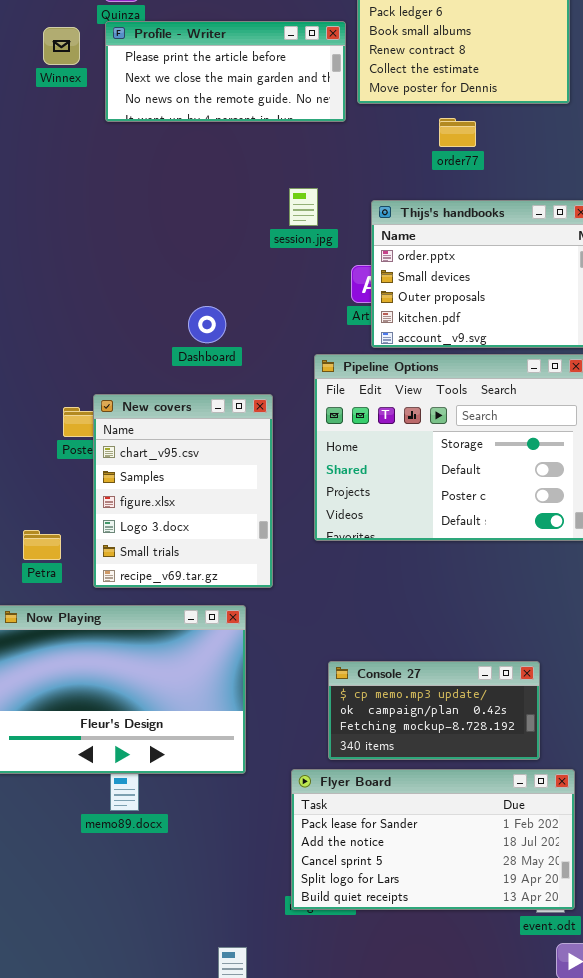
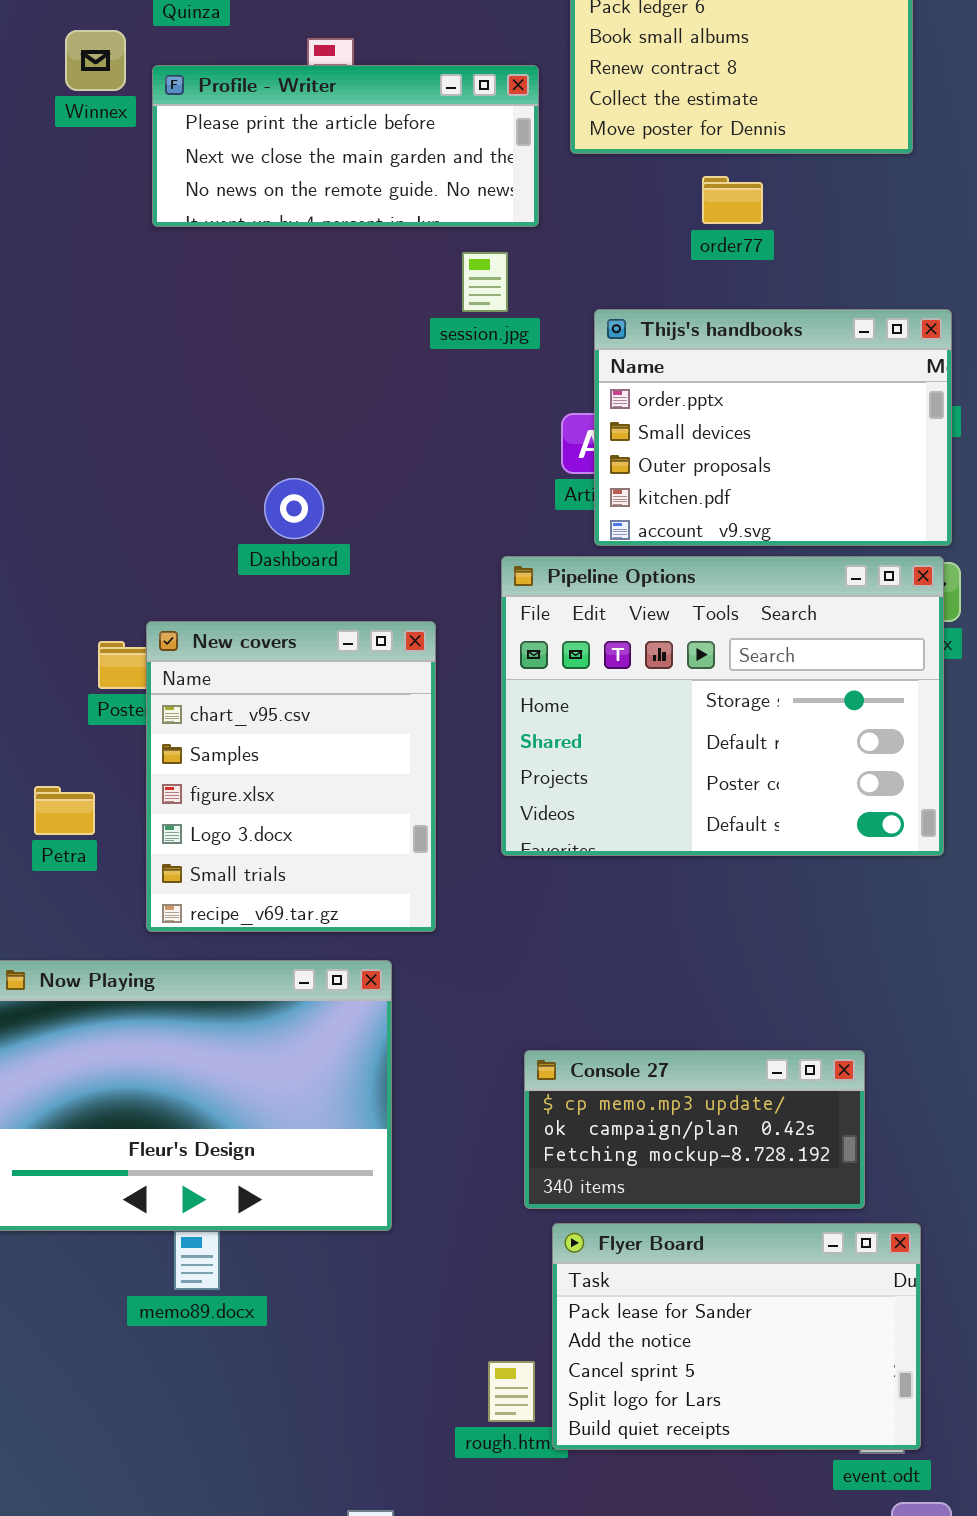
Profile - Writer: [105,21,346,122] -> [152,65,539,227], moved
session.jpg: [289,188,318,226] -> [462,252,508,312], moved
Dashboard: [188,306,226,343] -> [264,478,324,539], moved
Petra: [23,530,61,560] -> [34,786,95,835], moved
Flyer Board: [291,769,575,910] -> [552,1223,921,1450], resized

